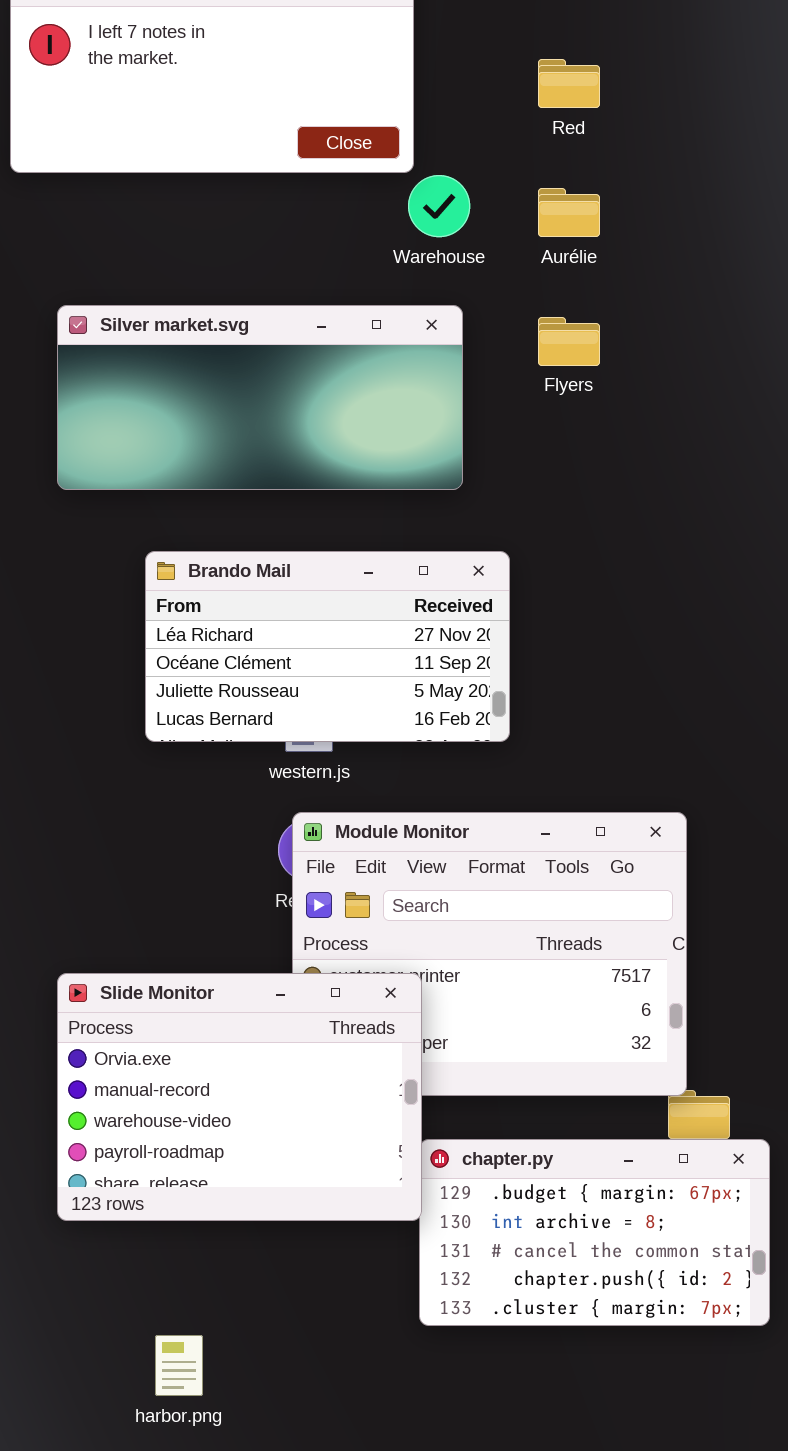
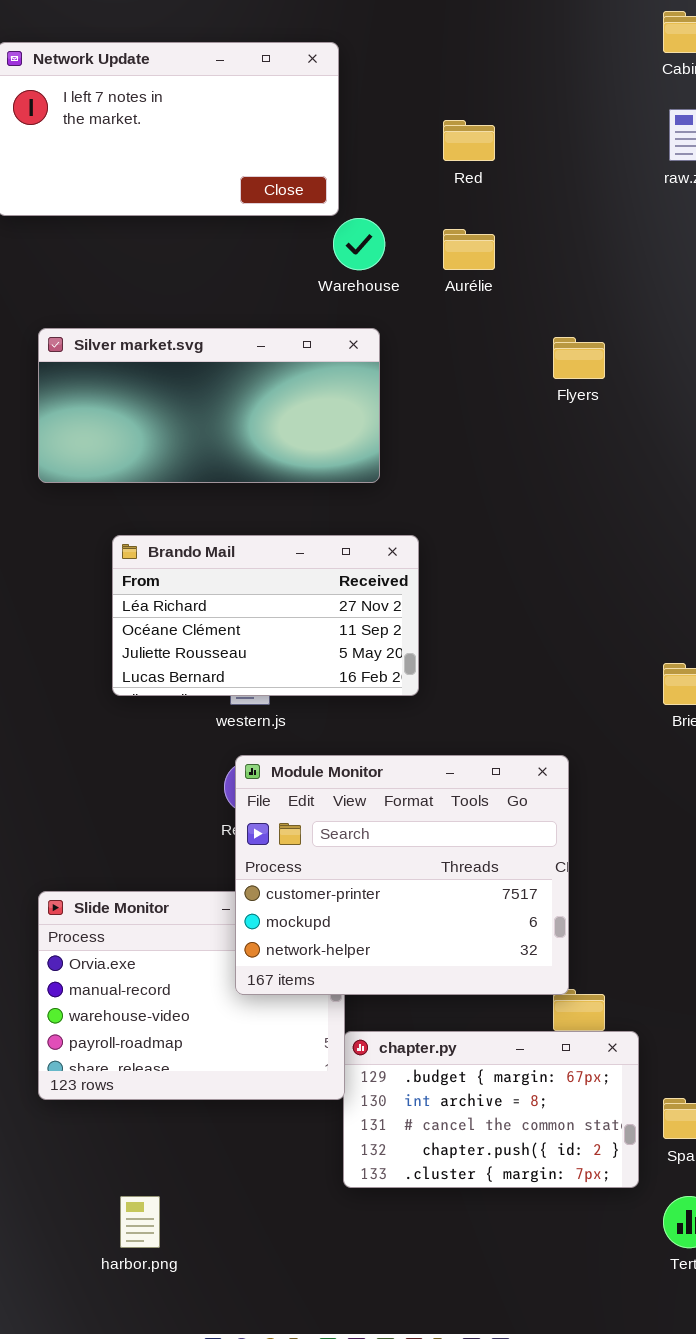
Flyers: [538,317,600,366] -> [553,337,605,379], moved
Module Monitor: [292,812,687,1096] -> [235,755,569,995], raised

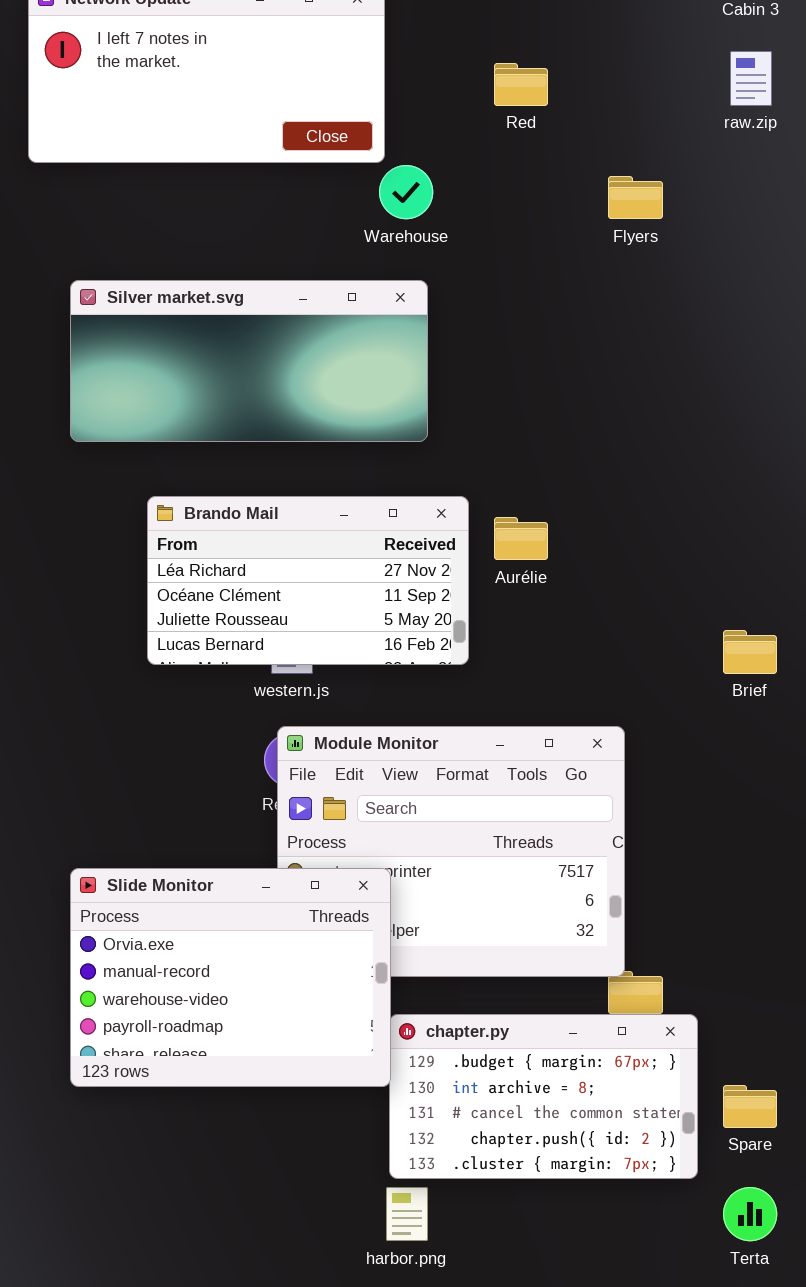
Aurélie: [443,229,495,270] -> [494,517,548,560], moved
Flyers: [553,337,605,379] -> [608,176,663,219], moved
Slide Monitor: [38,891,345,1100] -> [70,868,391,1087], raised
harbor.png: [120,1196,160,1248] -> [386,1187,428,1241], moved

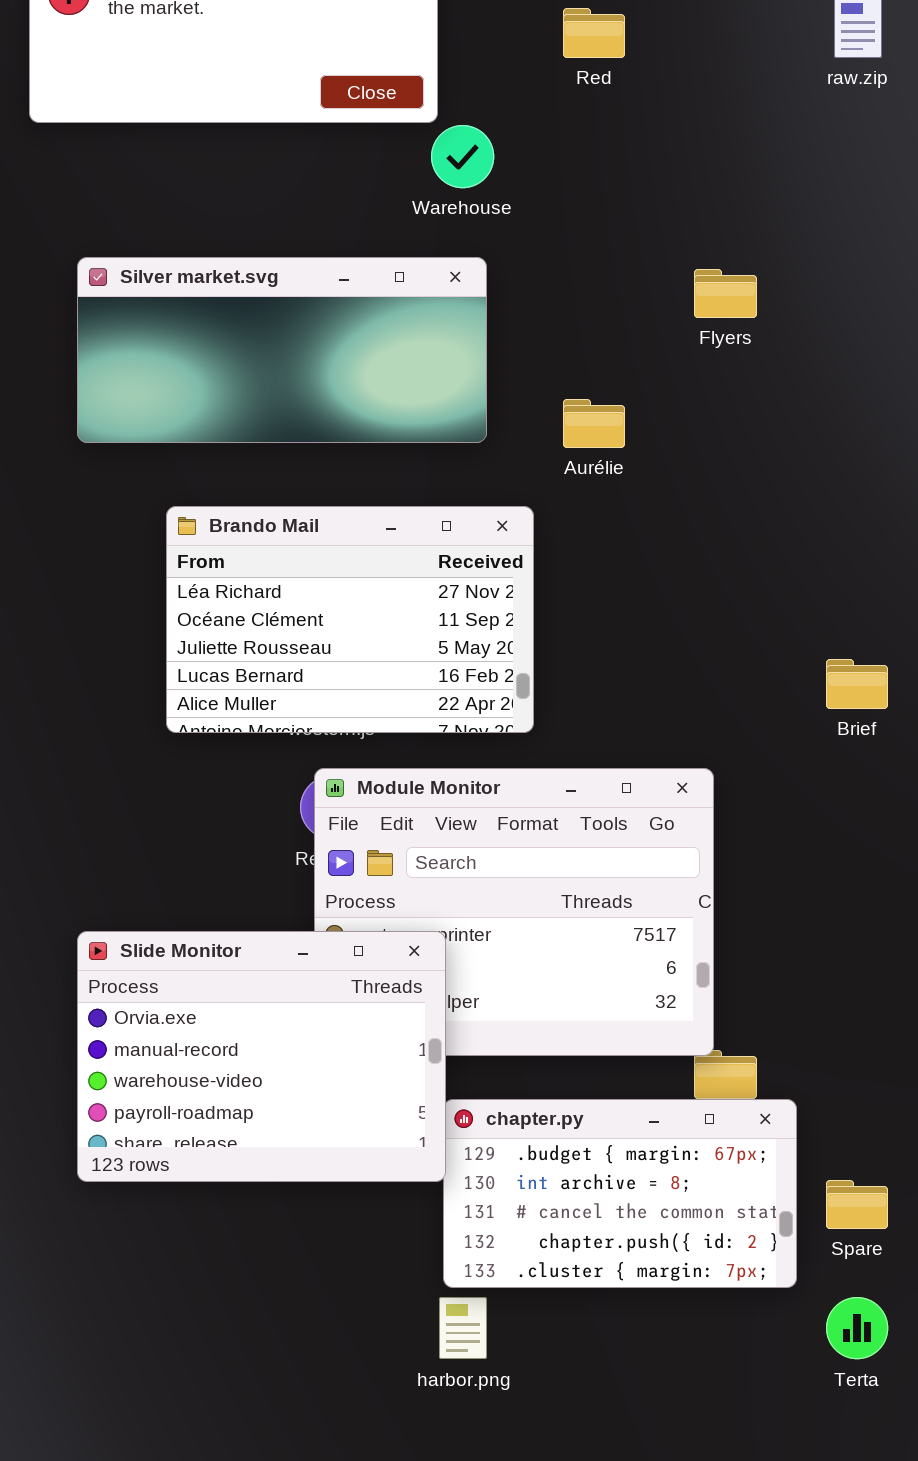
Flyers: [608,176,663,219] -> [694,269,757,318], moved
Brando Mail: [147,496,469,665] -> [166,506,534,733], resized
Aurélie: [494,517,548,560] -> [563,399,625,448], moved

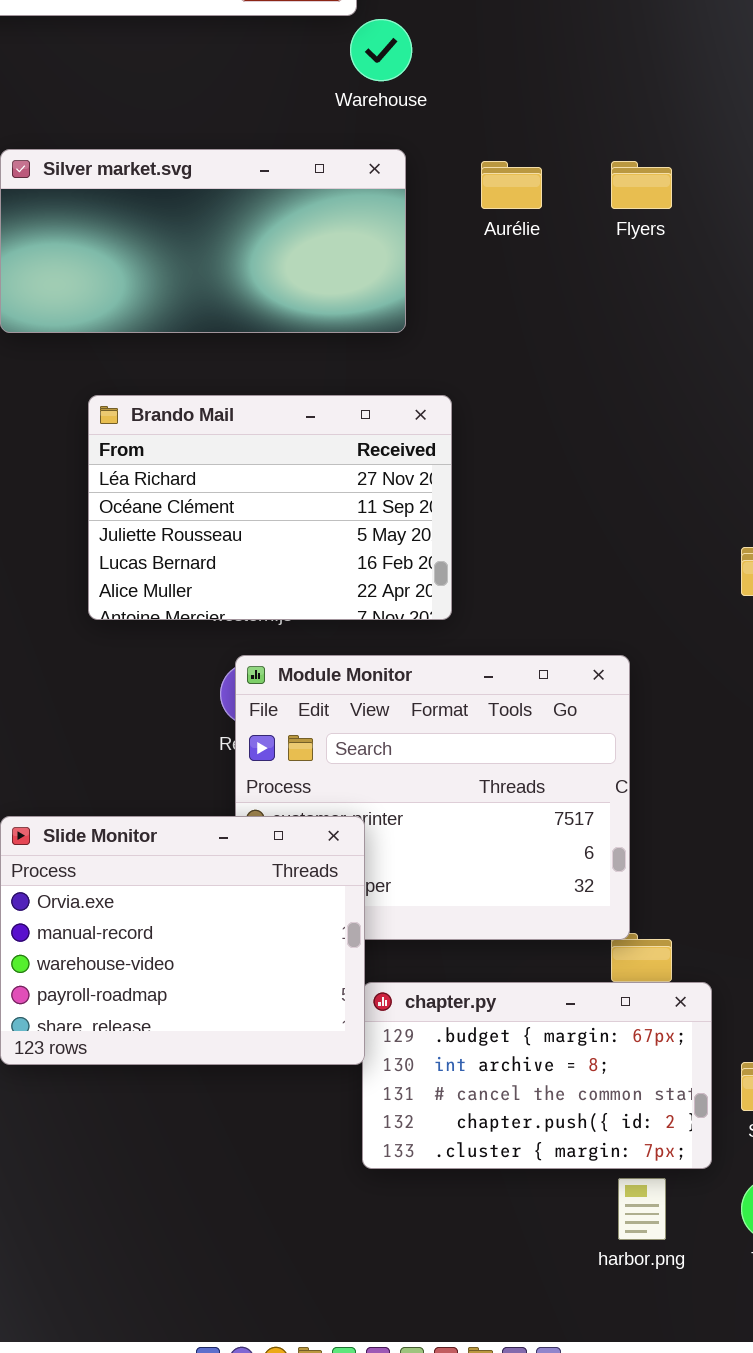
Aurélie: [563,399,625,448] -> [481,161,542,209], moved
harbor.png: [439,1297,487,1359] -> [618,1178,666,1240], moved

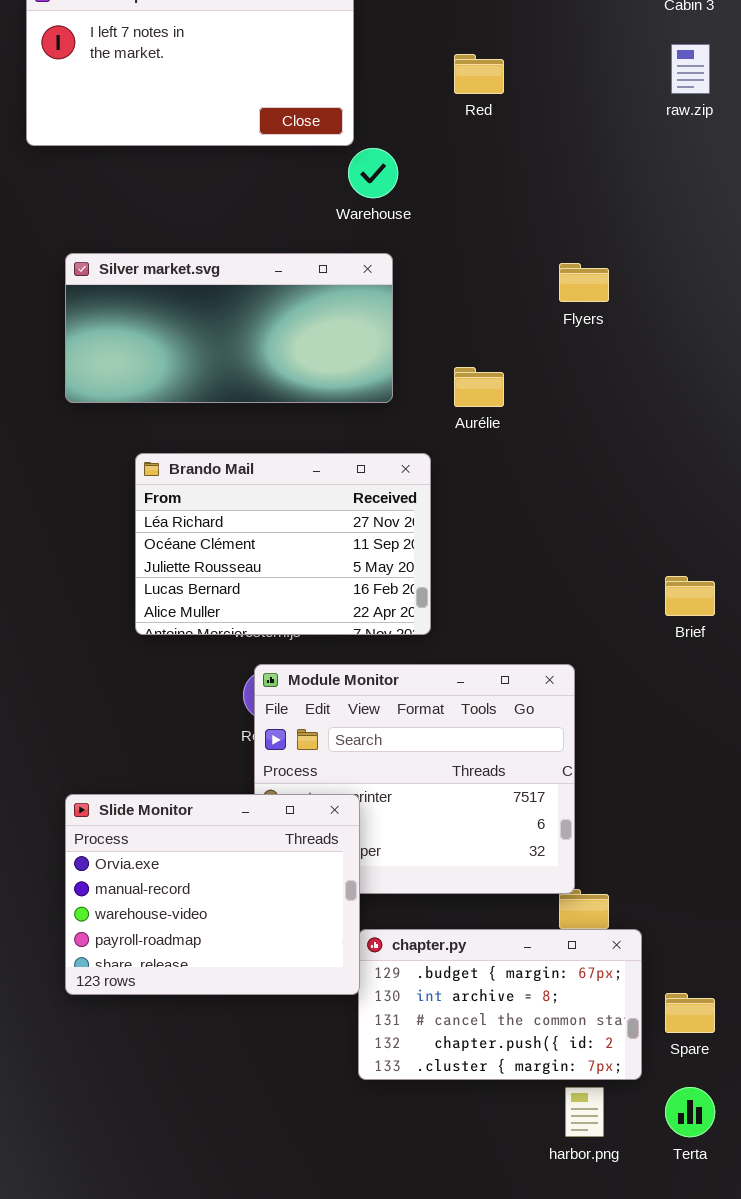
Aurélie: [481,161,542,209] -> [454,367,504,407], moved

